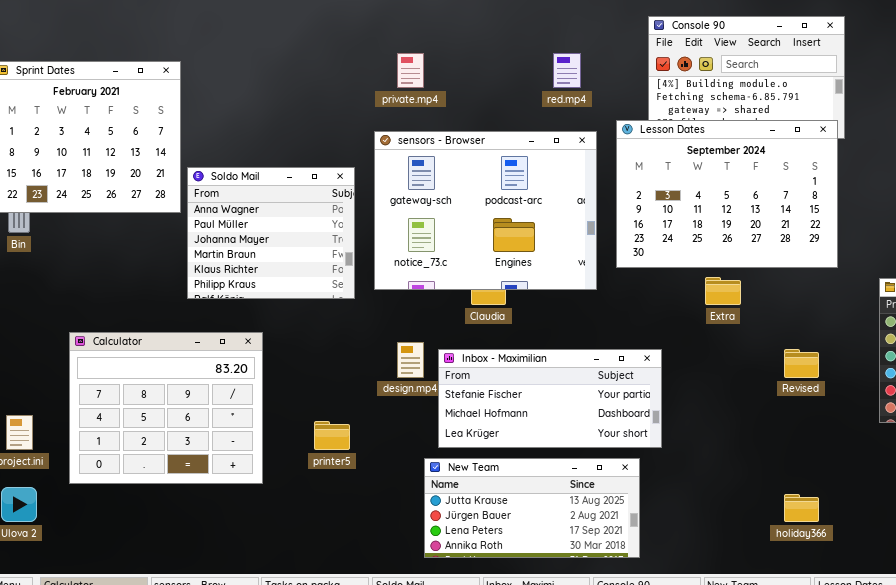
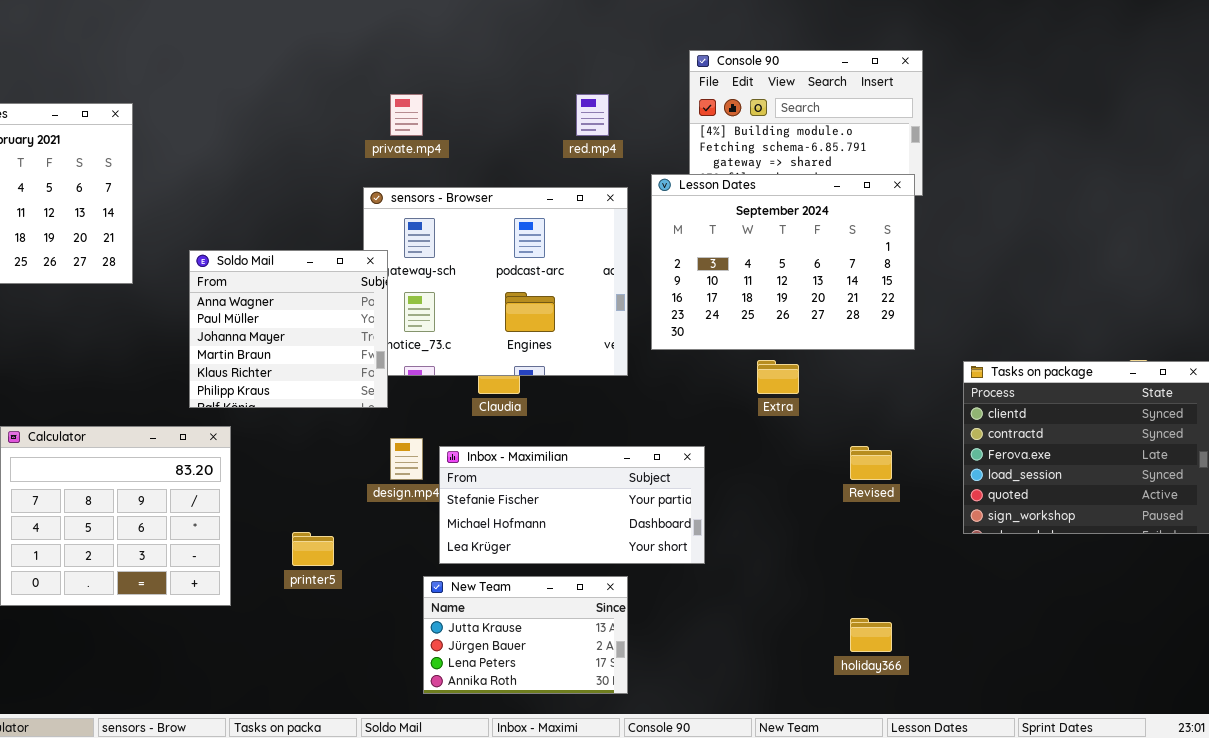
Soldo Mail: [187,167,355,299] -> [189,250,388,408], moved
New Team: [424,458,640,558] -> [423,576,628,694], resized

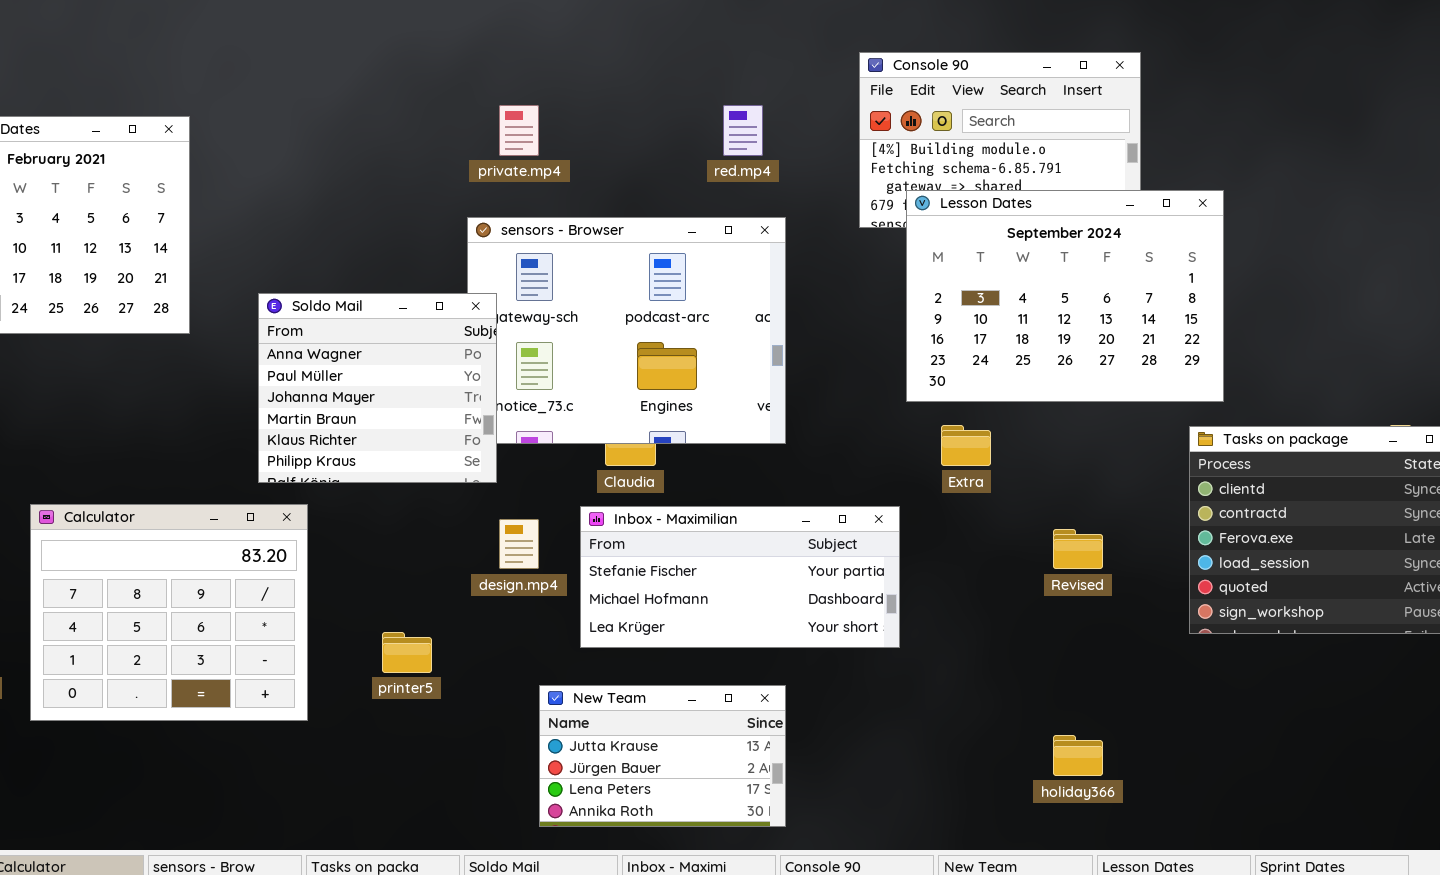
Lesson Dates: [651,174,915,350] -> [906,190,1224,402], moved
Inbox - Maximilian: [439,446,705,564] -> [580,506,900,648], moved

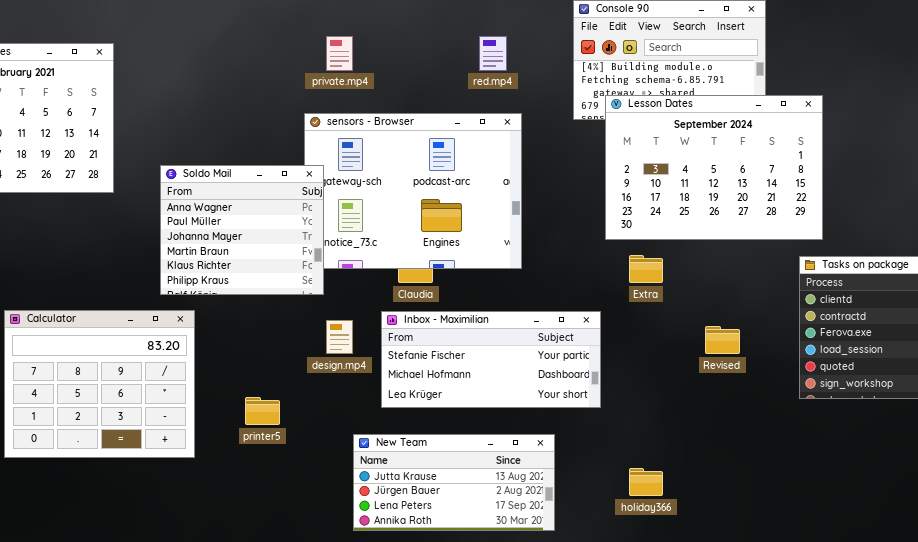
New Team: [539,685,786,827] -> [353,434,555,531], resized
holiday366: [1053,735,1103,776] -> [629,468,663,496], moved

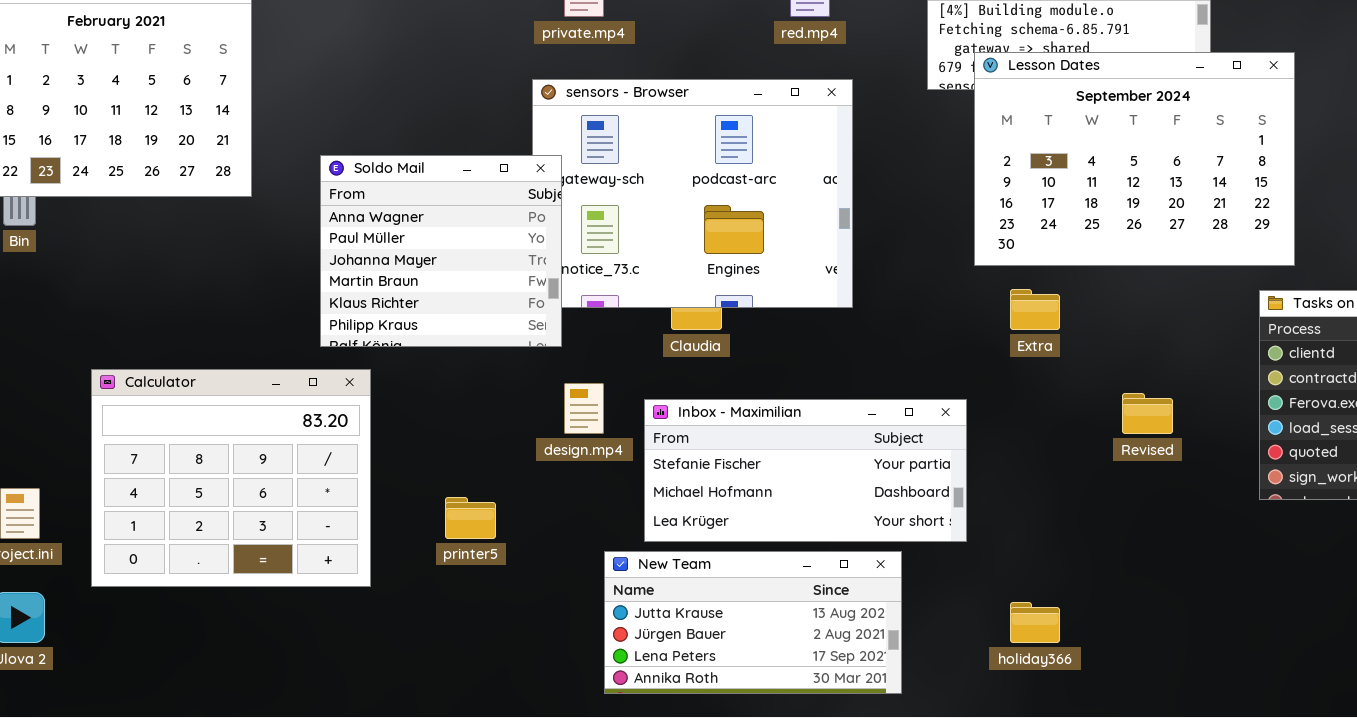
Inbox - Maximilian: [381,311,601,408] -> [644,399,967,542], moved

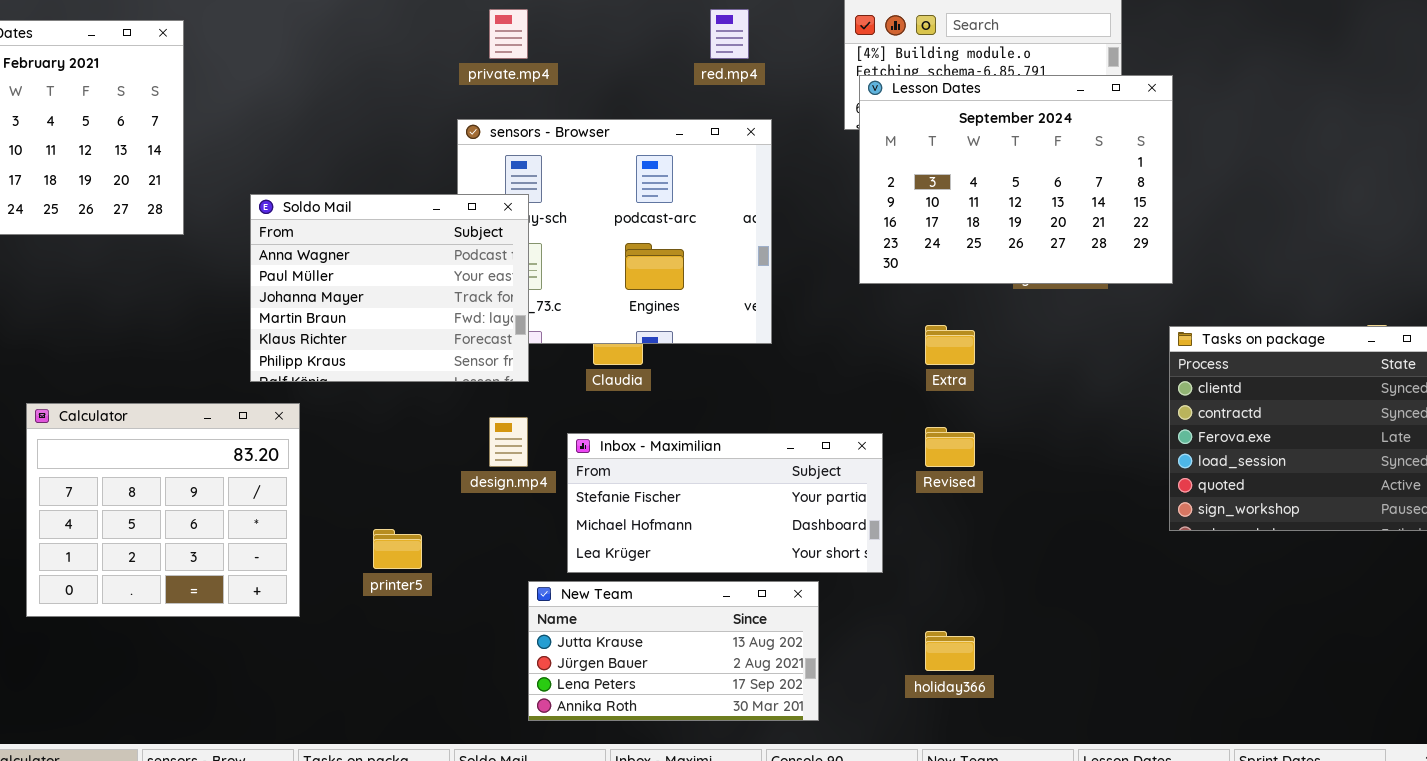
Lesson Dates: [974,52,1295,266] -> [859,75,1173,284], moved
Soldo Mail: [320,155,562,347] -> [250,194,529,382], resized
Revised: [1122,393,1173,434] -> [925,427,975,467], moved

